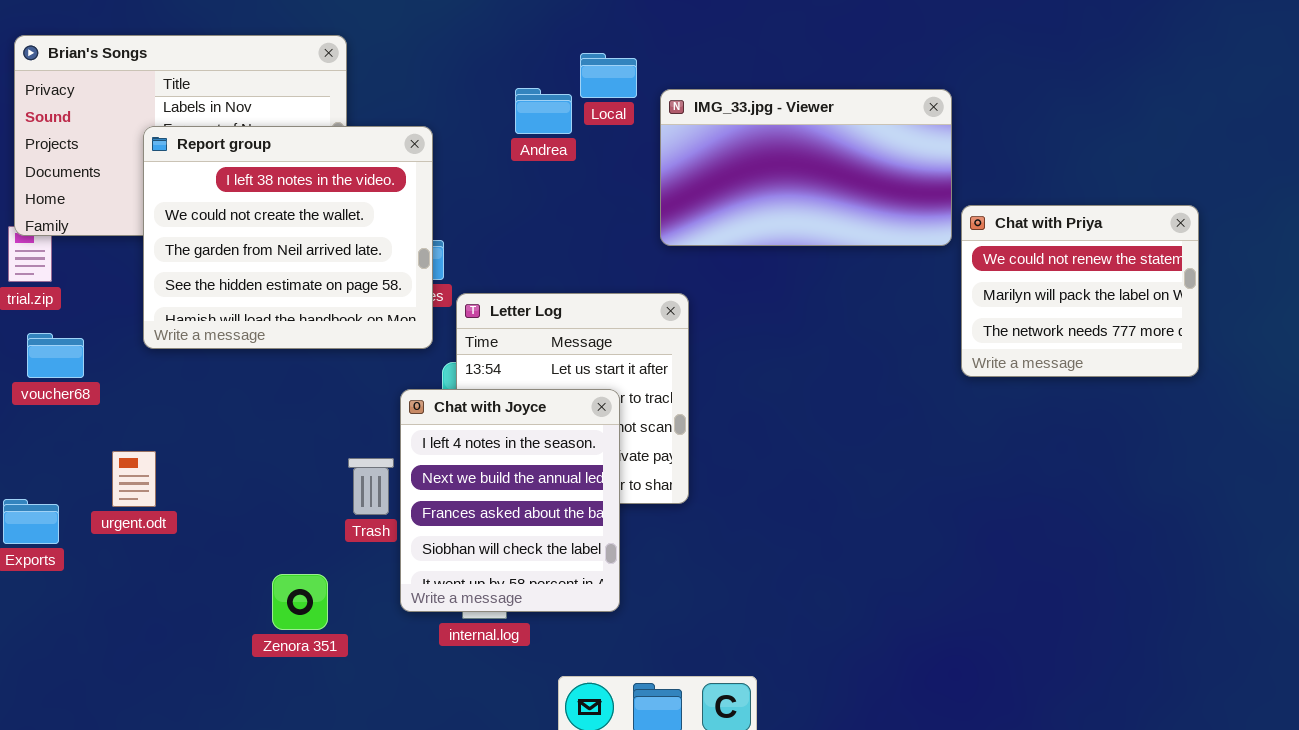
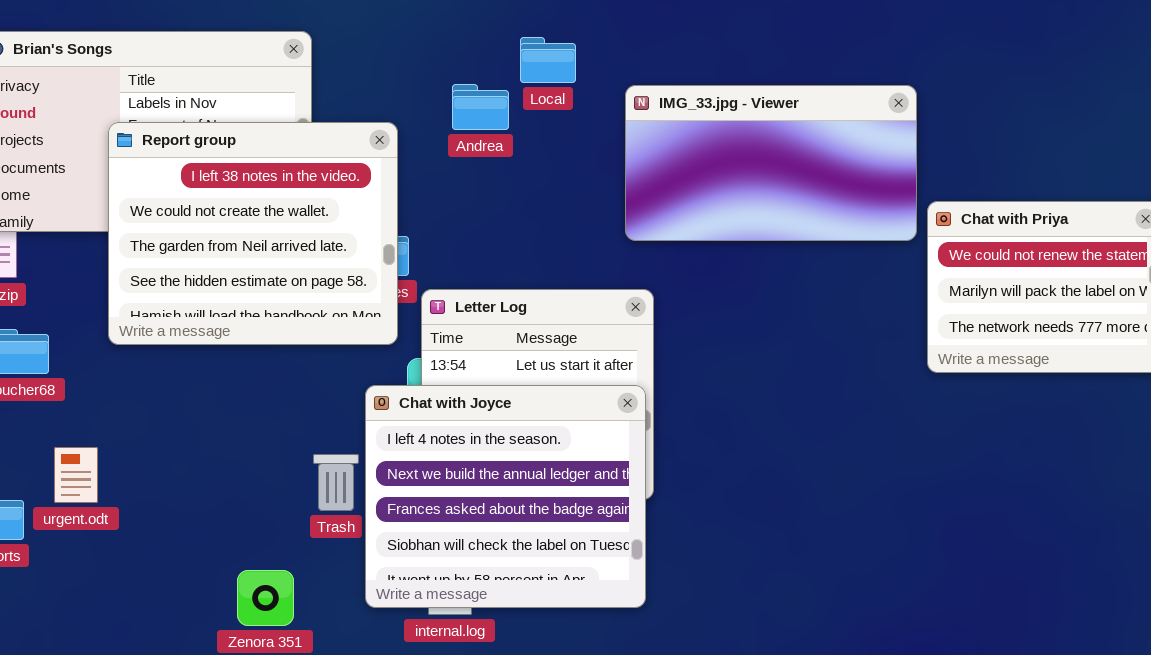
Local: [580,53,637,98] -> [520,37,576,83], moved
Andrea: [515,88,572,134] -> [452,84,509,130], moved
Chat with Joyce: [400,389,620,612] -> [365,385,646,608], resized
urgent.odt: [112,451,156,507] -> [54,447,98,503], moved

